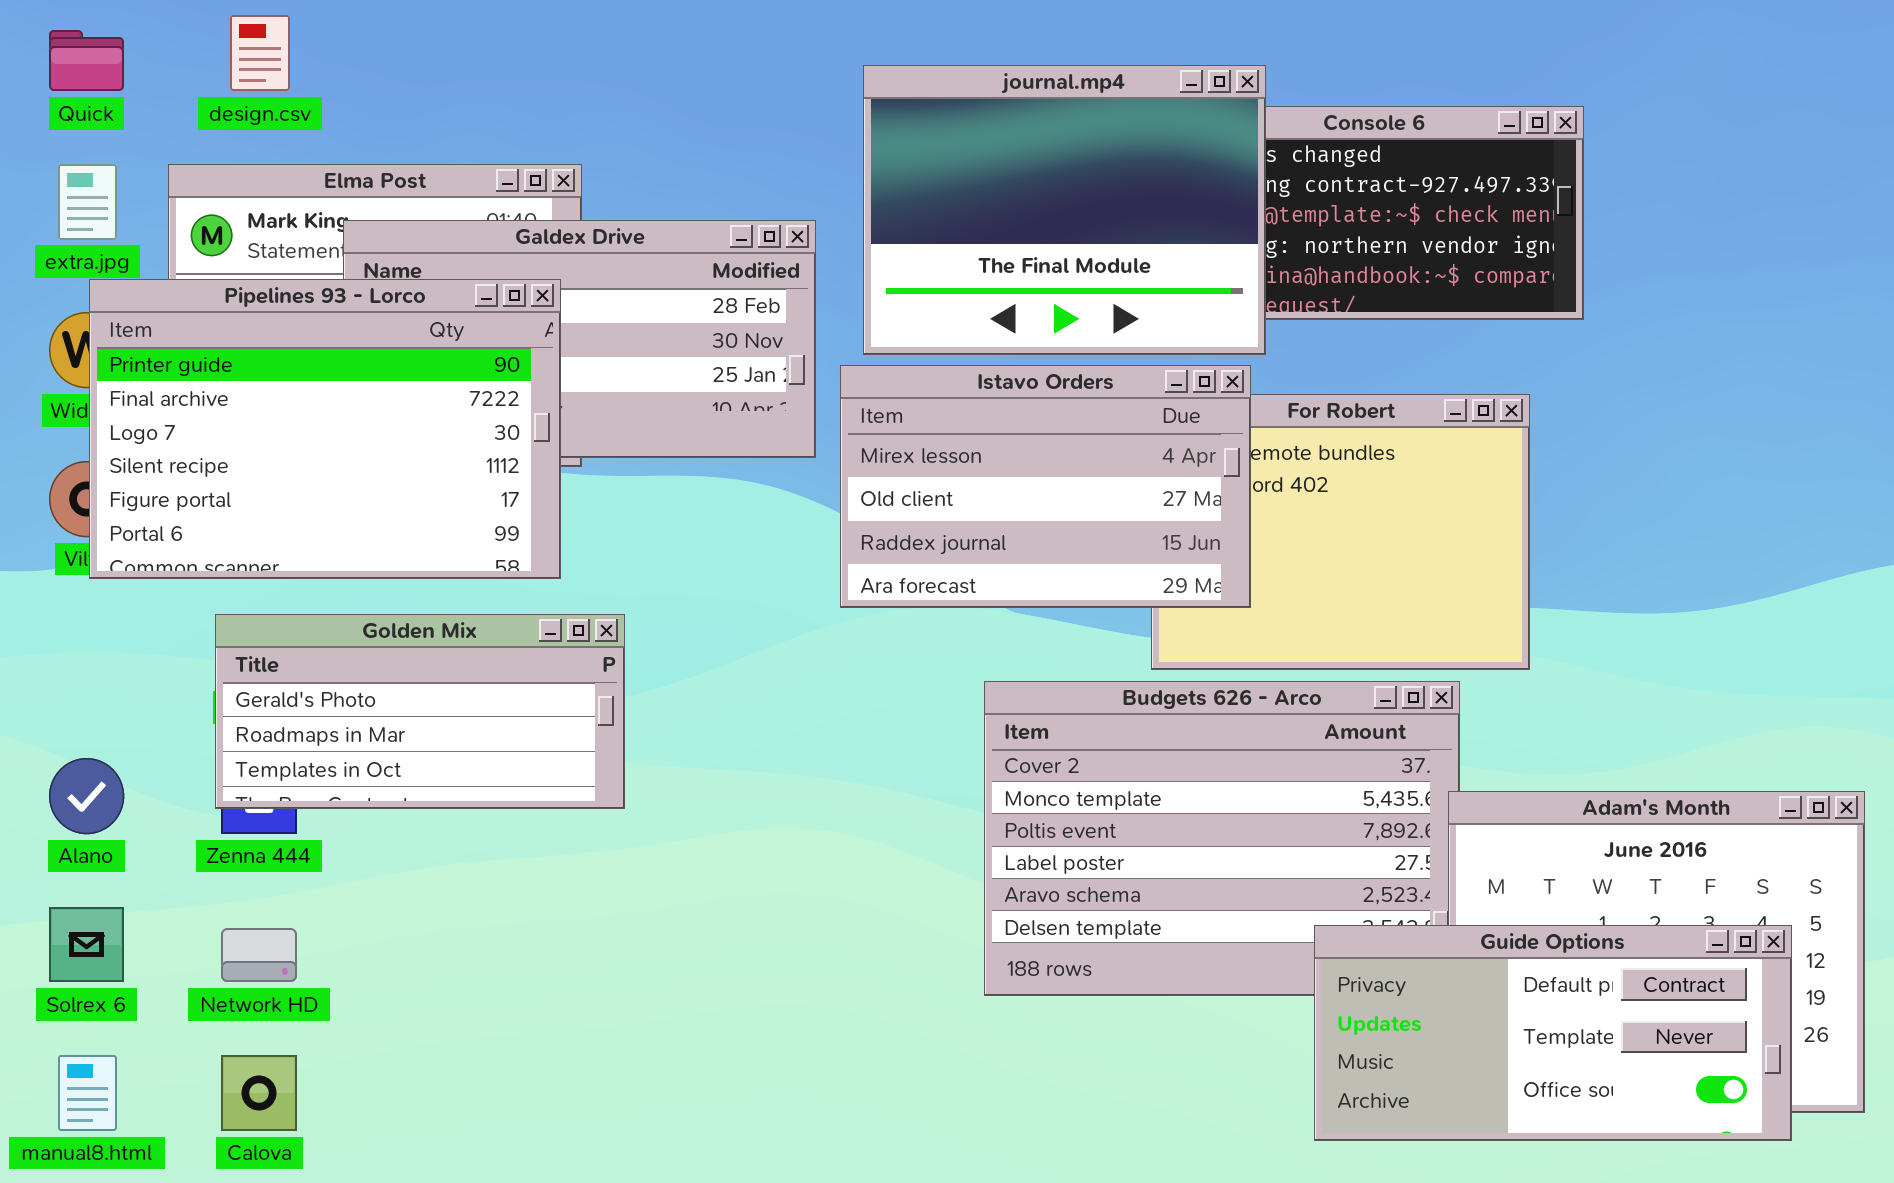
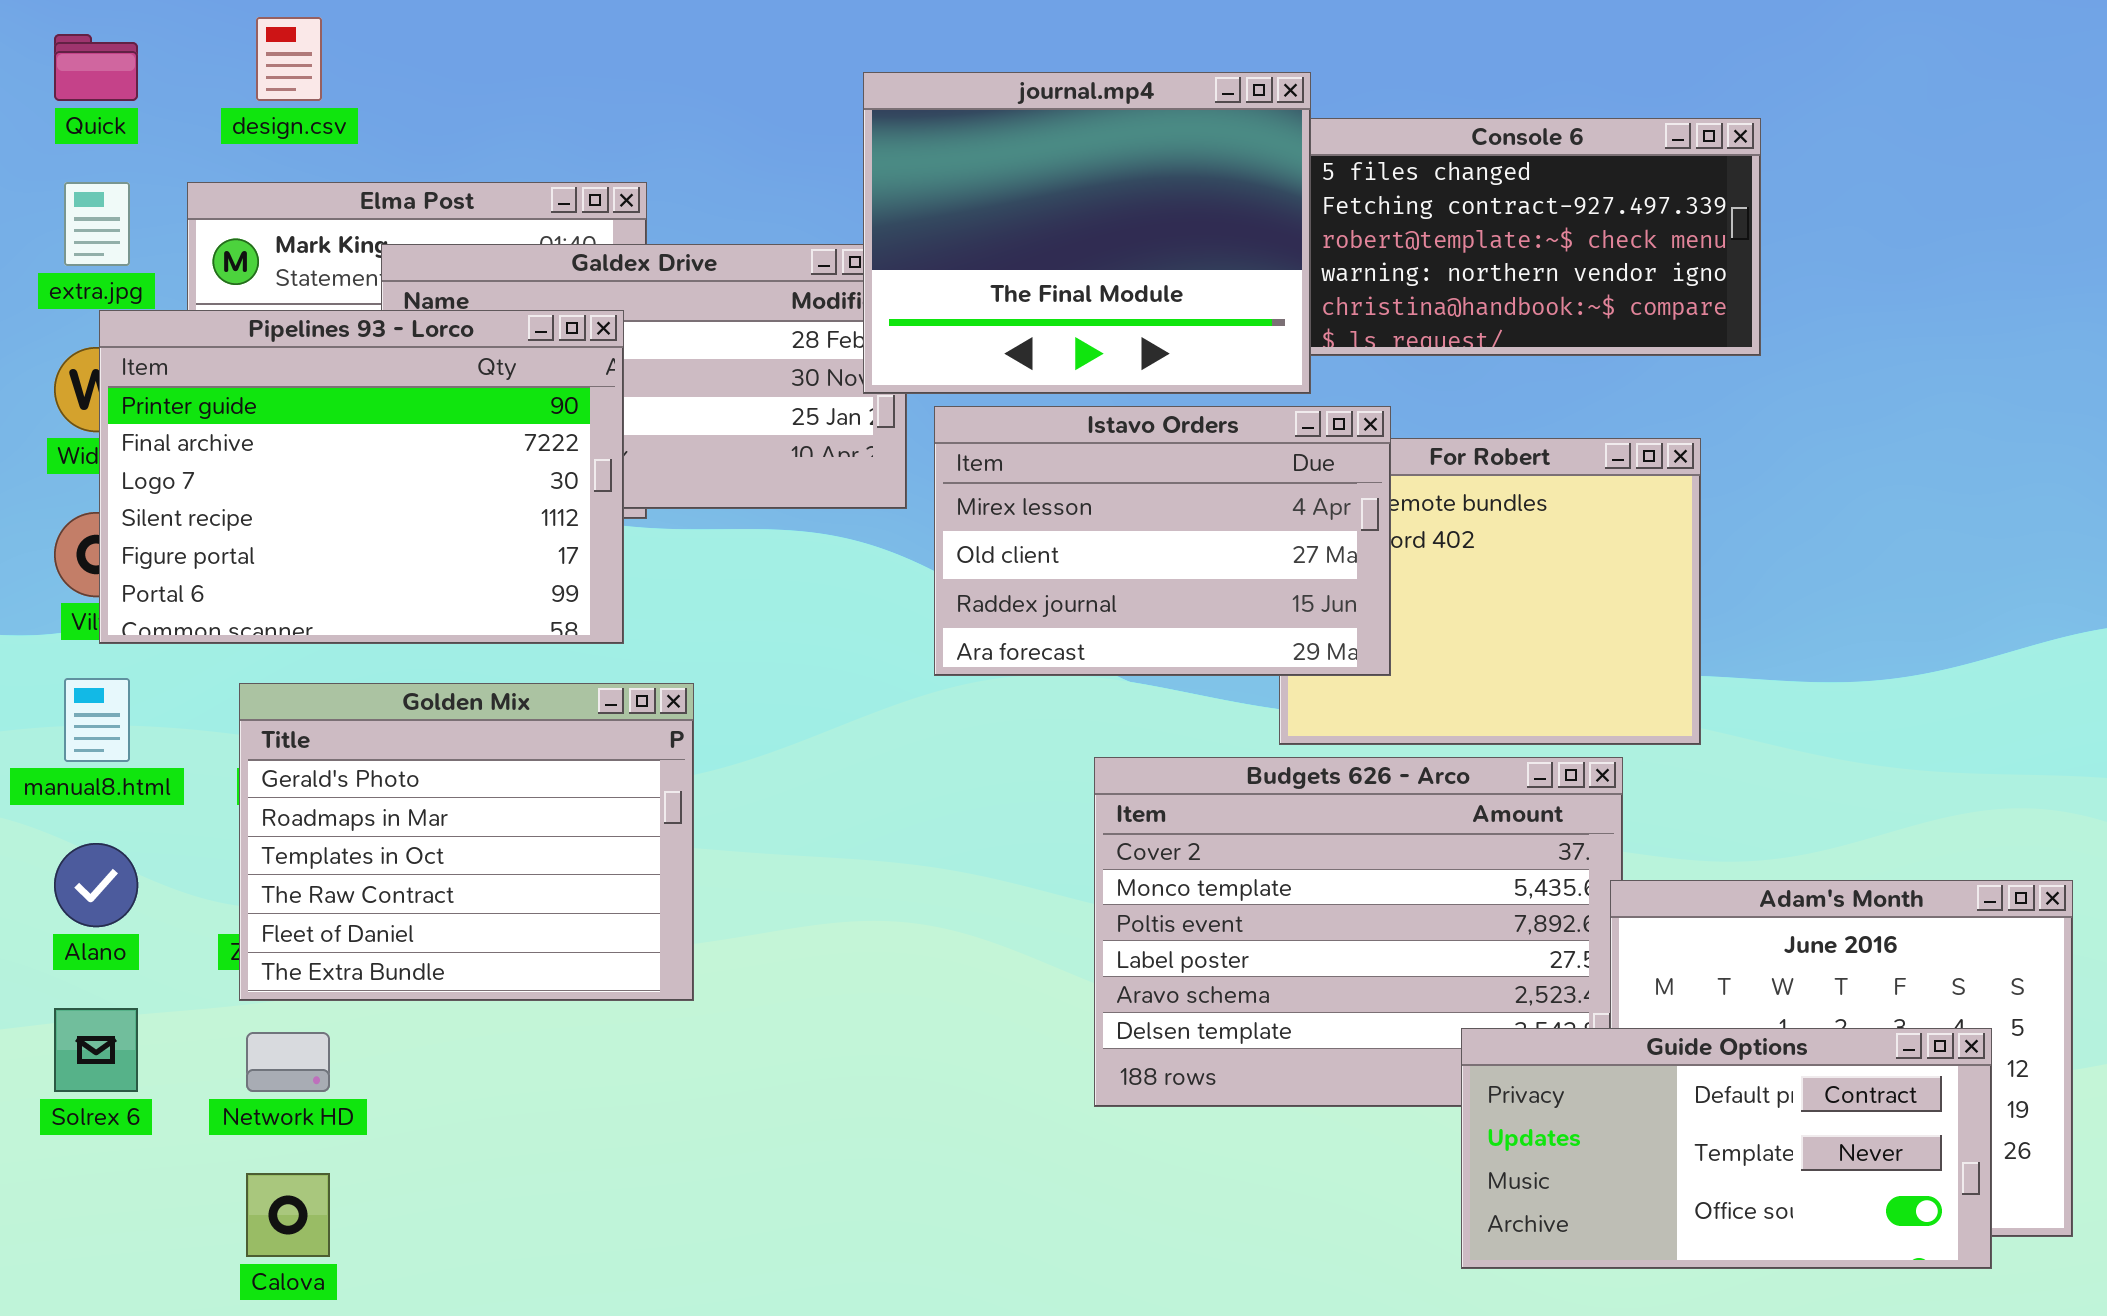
journal.mp4: [863,65,1266,355] -> [863,72,1311,394], moved
Golden Mix: [215,614,625,809] -> [239,683,694,1001], resized
manual8.html: [58,1055,117,1131] -> [64,678,130,762], moved

